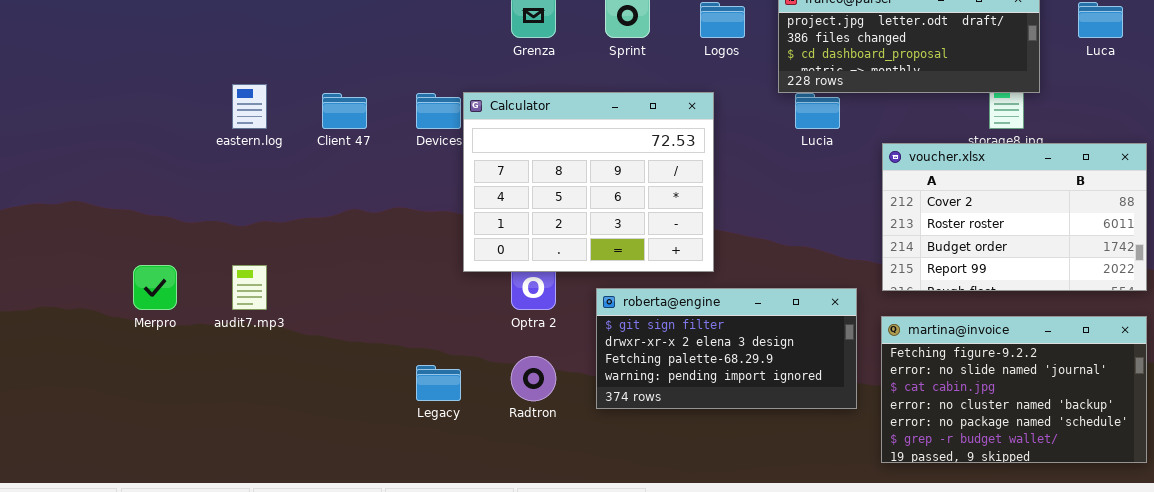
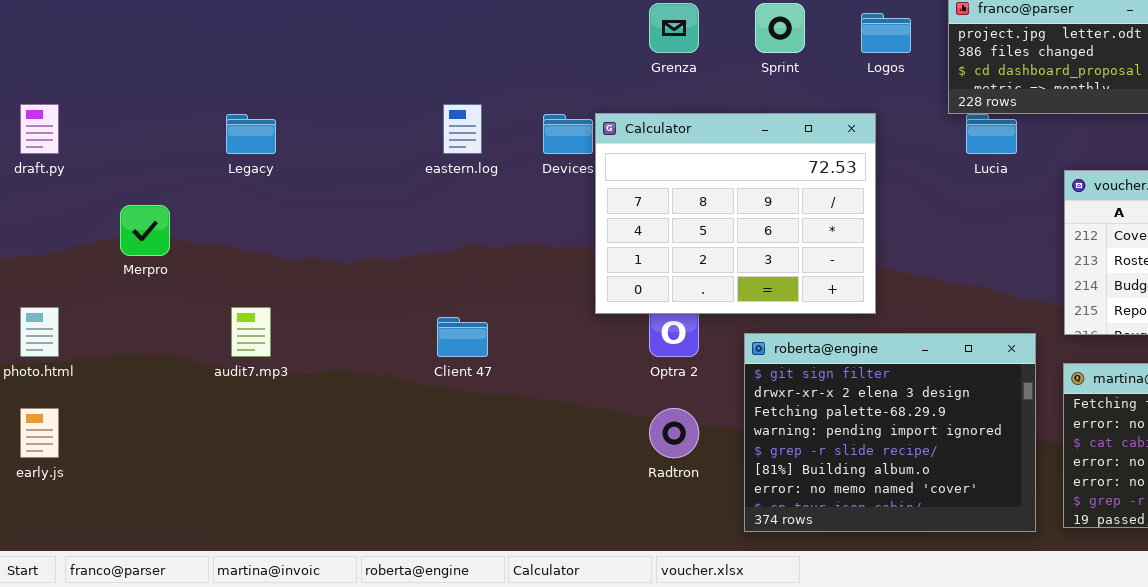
eastern.log: [232,84,267,129] -> [443,104,482,154], moved
Client 47: [322,93,367,129] -> [437,317,488,357], moved
Merpro: [133,265,177,310] -> [120,205,170,256], moved
audit7.mp3: [232,265,267,310] -> [231,307,271,357], moved
roberta@engine: [596,288,857,409] -> [744,333,1036,532], resized
Legacy: [416,365,461,401] -> [226,114,276,154], moved

